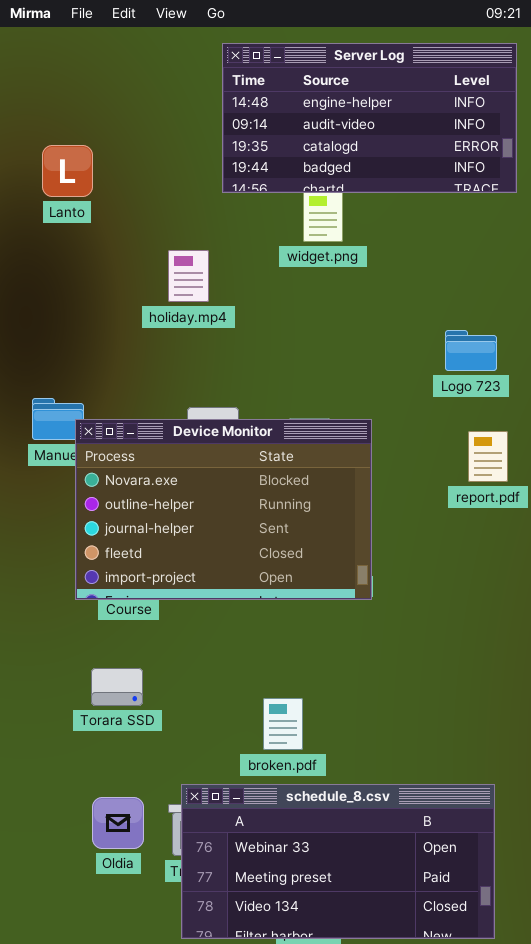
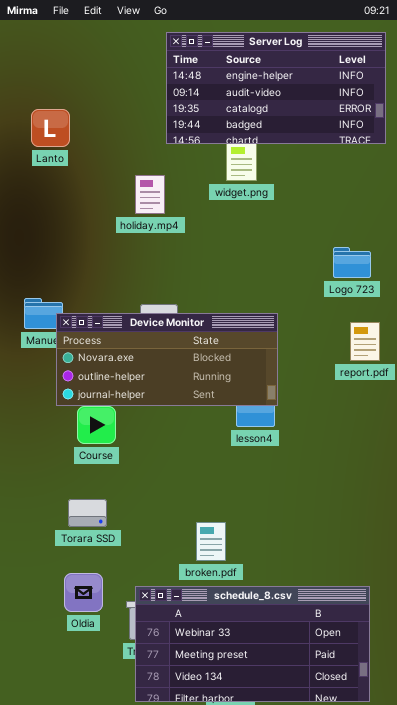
holiday.mp4: [168,250,209,302] -> [135,175,165,214], moved
Device Monitor: [75,419,372,600] -> [56,313,278,406], resized
Oldia: [92,797,144,849] -> [64,573,103,612], moved

